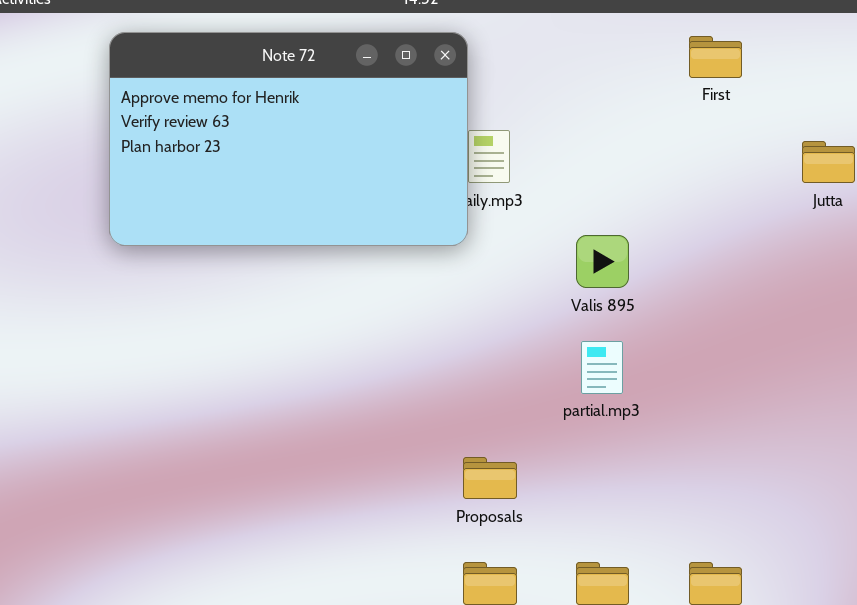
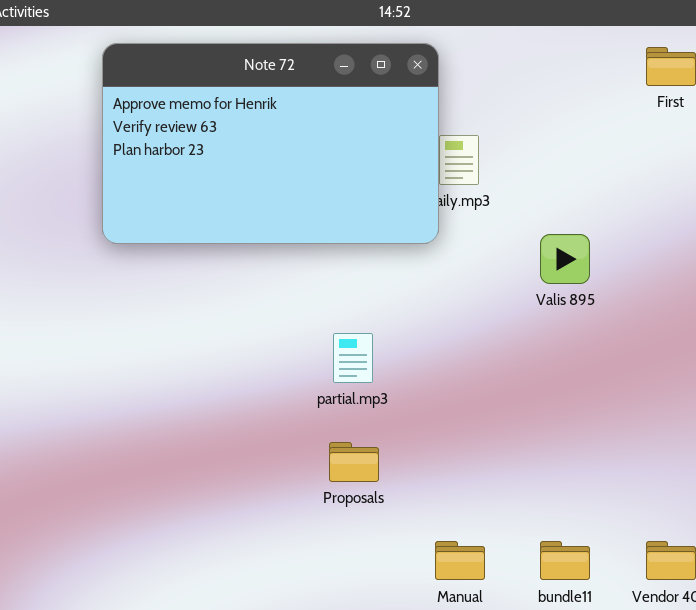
partial.mp3: [581,341,623,394] -> [333,333,373,383], moved
Proposals: [463,457,517,499] -> [329,442,379,482], moved

